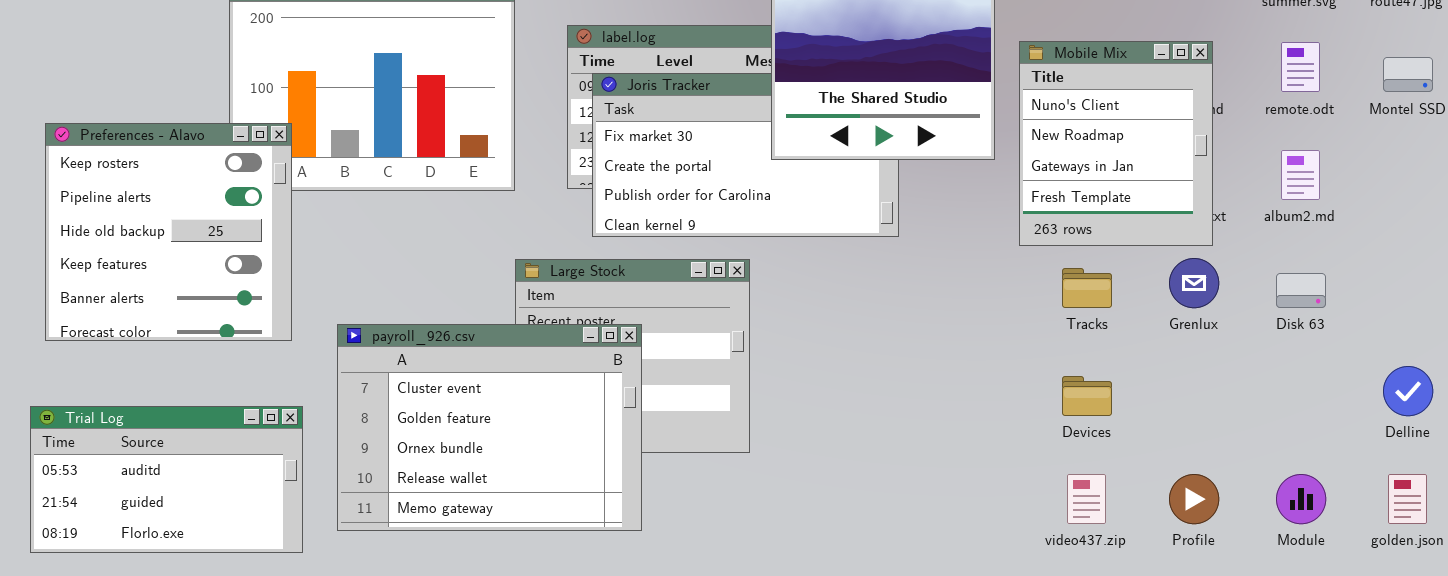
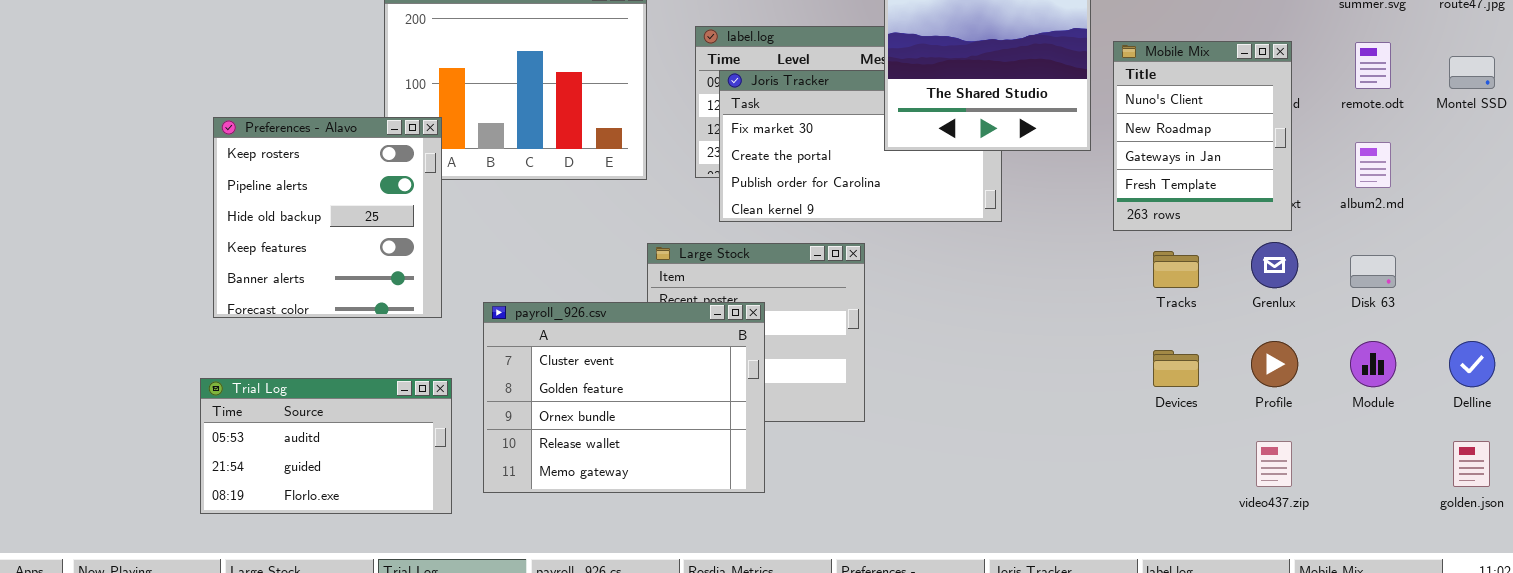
video437.zip: [1067,474,1106,524] -> [1256,441,1292,487], moved
Profile: [1169,474,1219,524] -> [1251,341,1298,387], moved
Module: [1276,474,1326,524] -> [1350,341,1396,387], moved

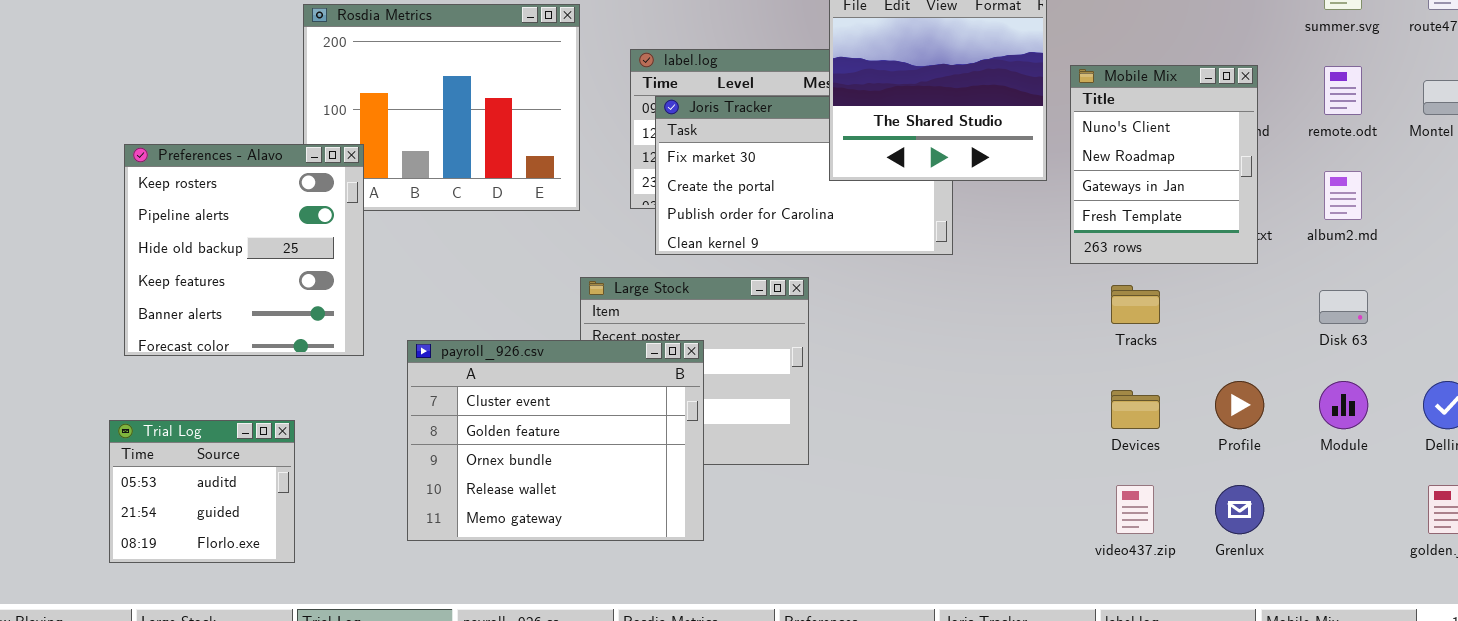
Grenlux: [1251,242,1298,288] -> [1215,485,1264,534], moved
Trial Log: [200,378,452,514] -> [109,420,295,563], resized
video437.zip: [1256,441,1292,487] -> [1116,485,1154,534], moved

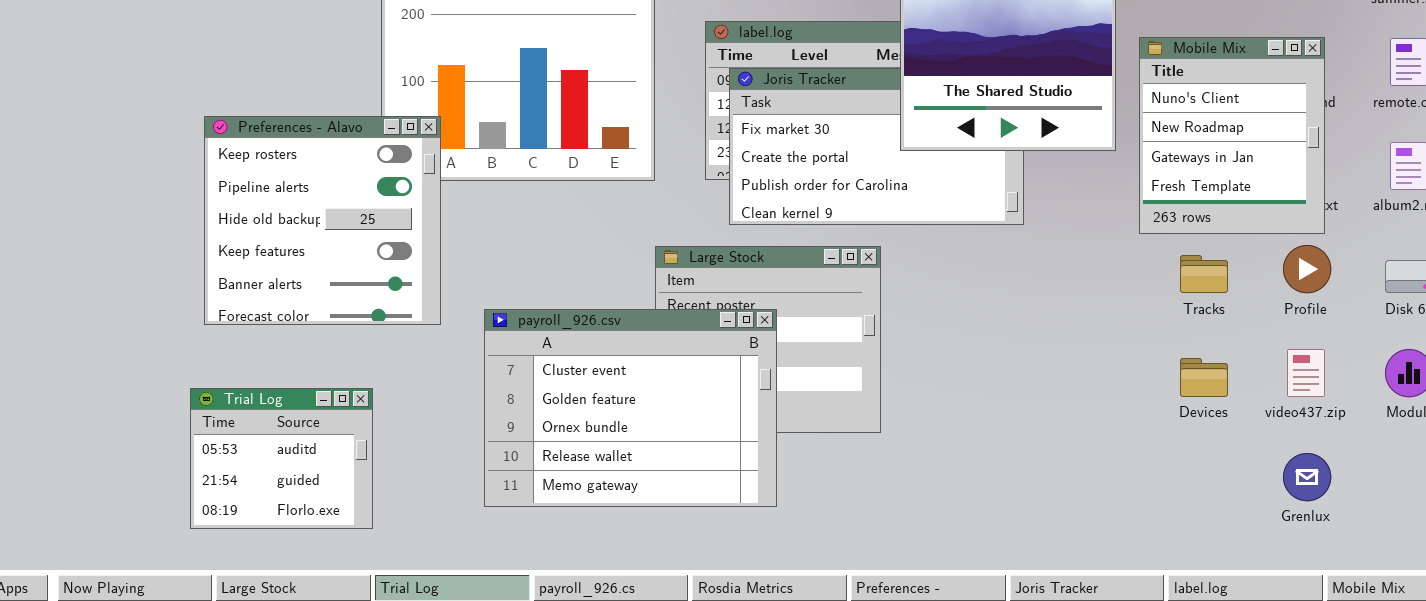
Profile: [1215,381,1264,429] -> [1283,245,1331,293], moved
video437.zip: [1116,485,1154,534] -> [1287,349,1325,397], moved

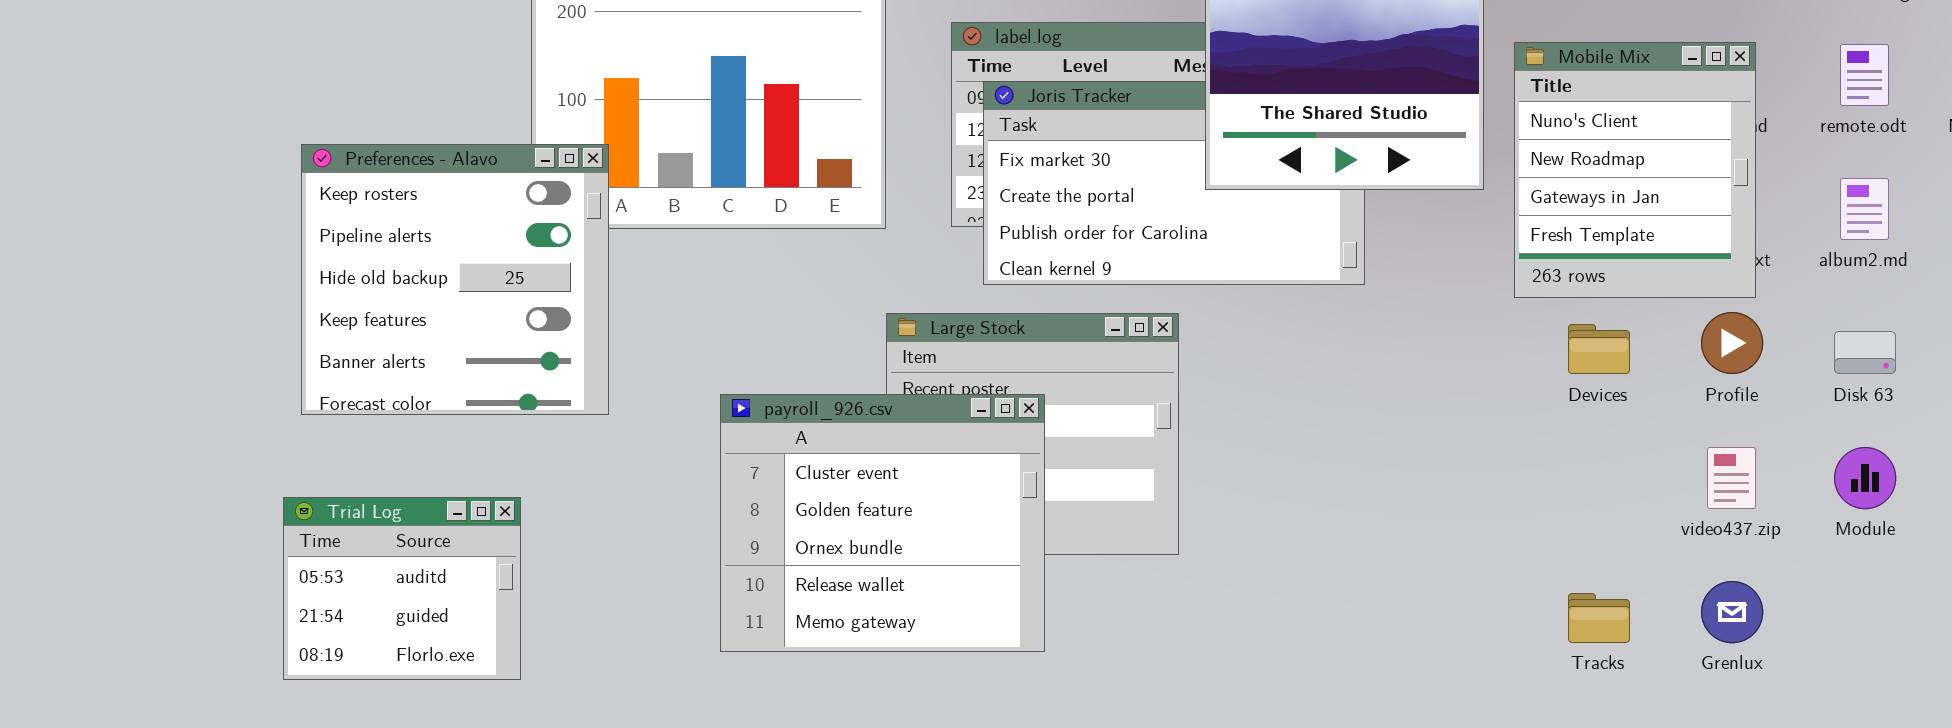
Tracks: [1180,255,1228,293] -> [1568,593,1630,643], moved
payroll_926.csv: [484,309,777,507] -> [720,394,1045,652], resized
Devices: [1180,358,1228,397] -> [1568,324,1630,374], moved

